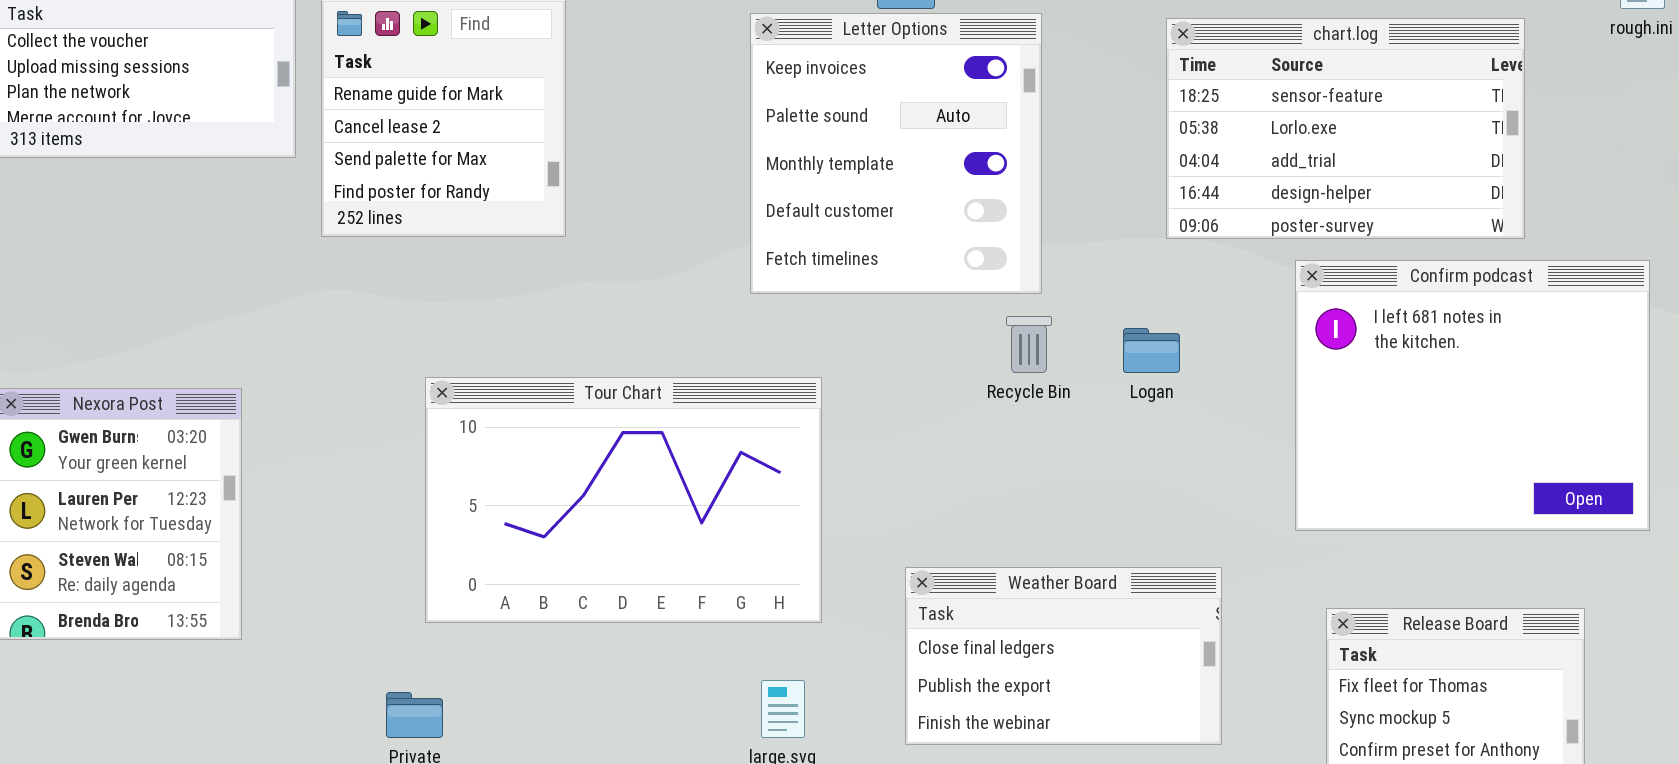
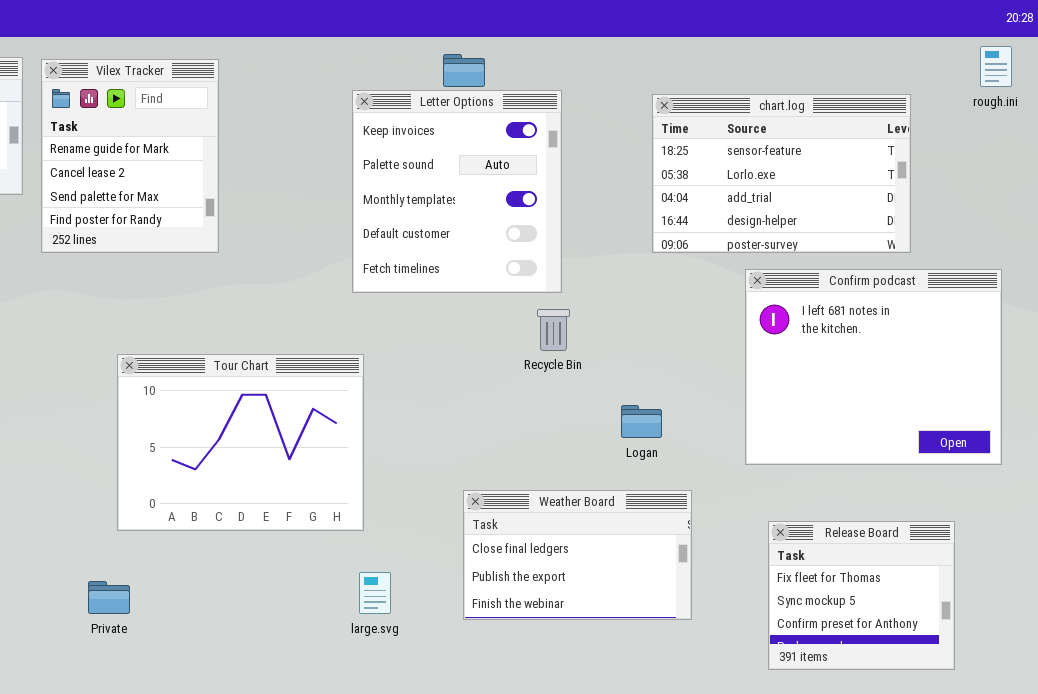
Logan: [1123,328,1180,373] -> [621,405,662,438], moved
Tour Chart: [425,377,822,623] -> [117,354,364,531], resized

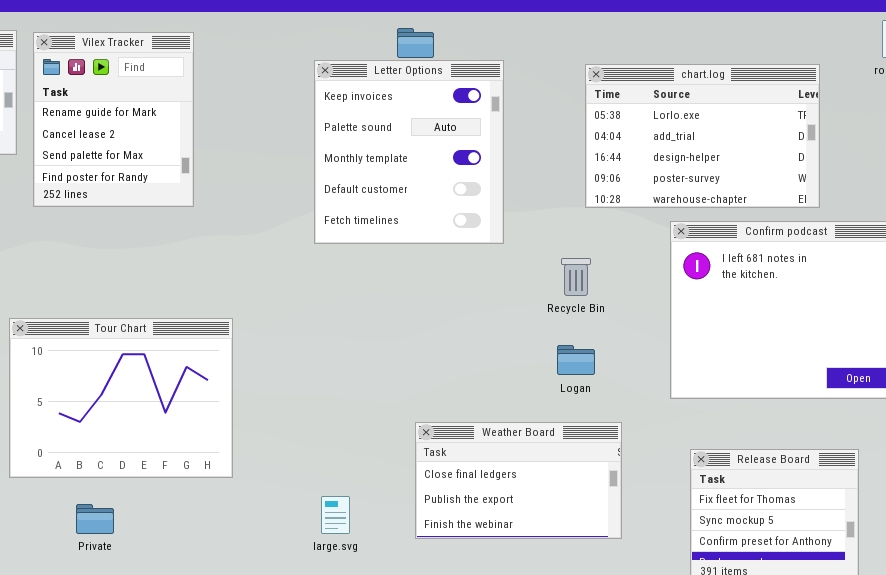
chart.log: [652,94,911,253] -> [585,64,820,208], scrolled down 1 row
Recycle Bin: [537,309,570,351] -> [561,258,591,296], moved
Tour Chart: [117,354,364,531] -> [9,318,233,478], moved

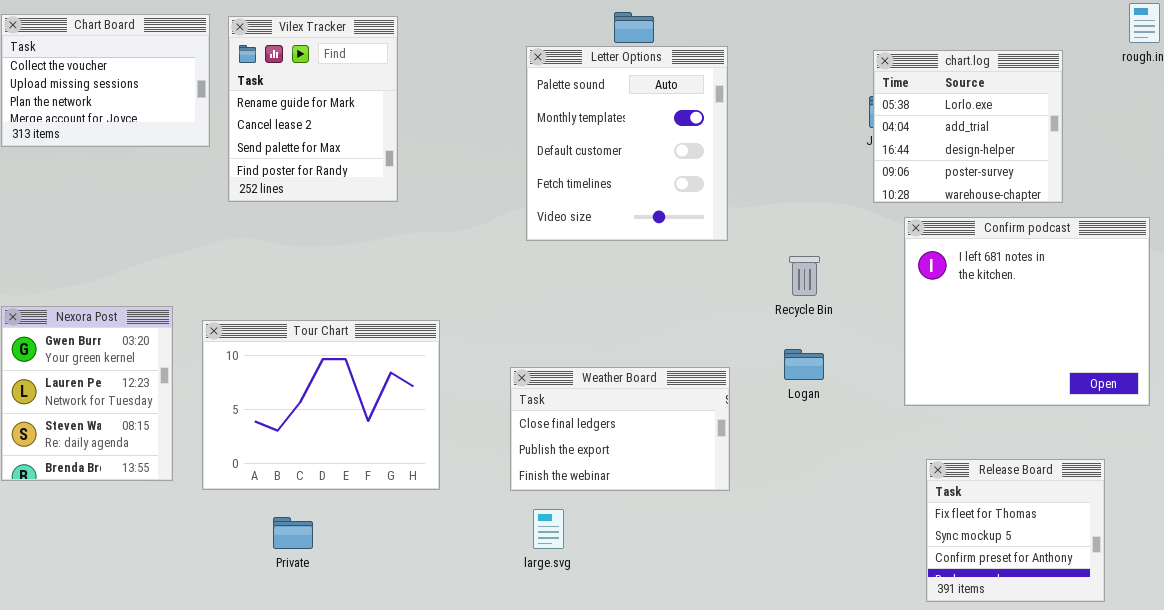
Letter Options: [314,60,504,244] -> [526,46,728,241], scrolled down 1 row
chart.log: [585,64,820,208] -> [873,50,1063,203], resized
Weather Board: [415,422,622,539] -> [510,367,730,491], moved

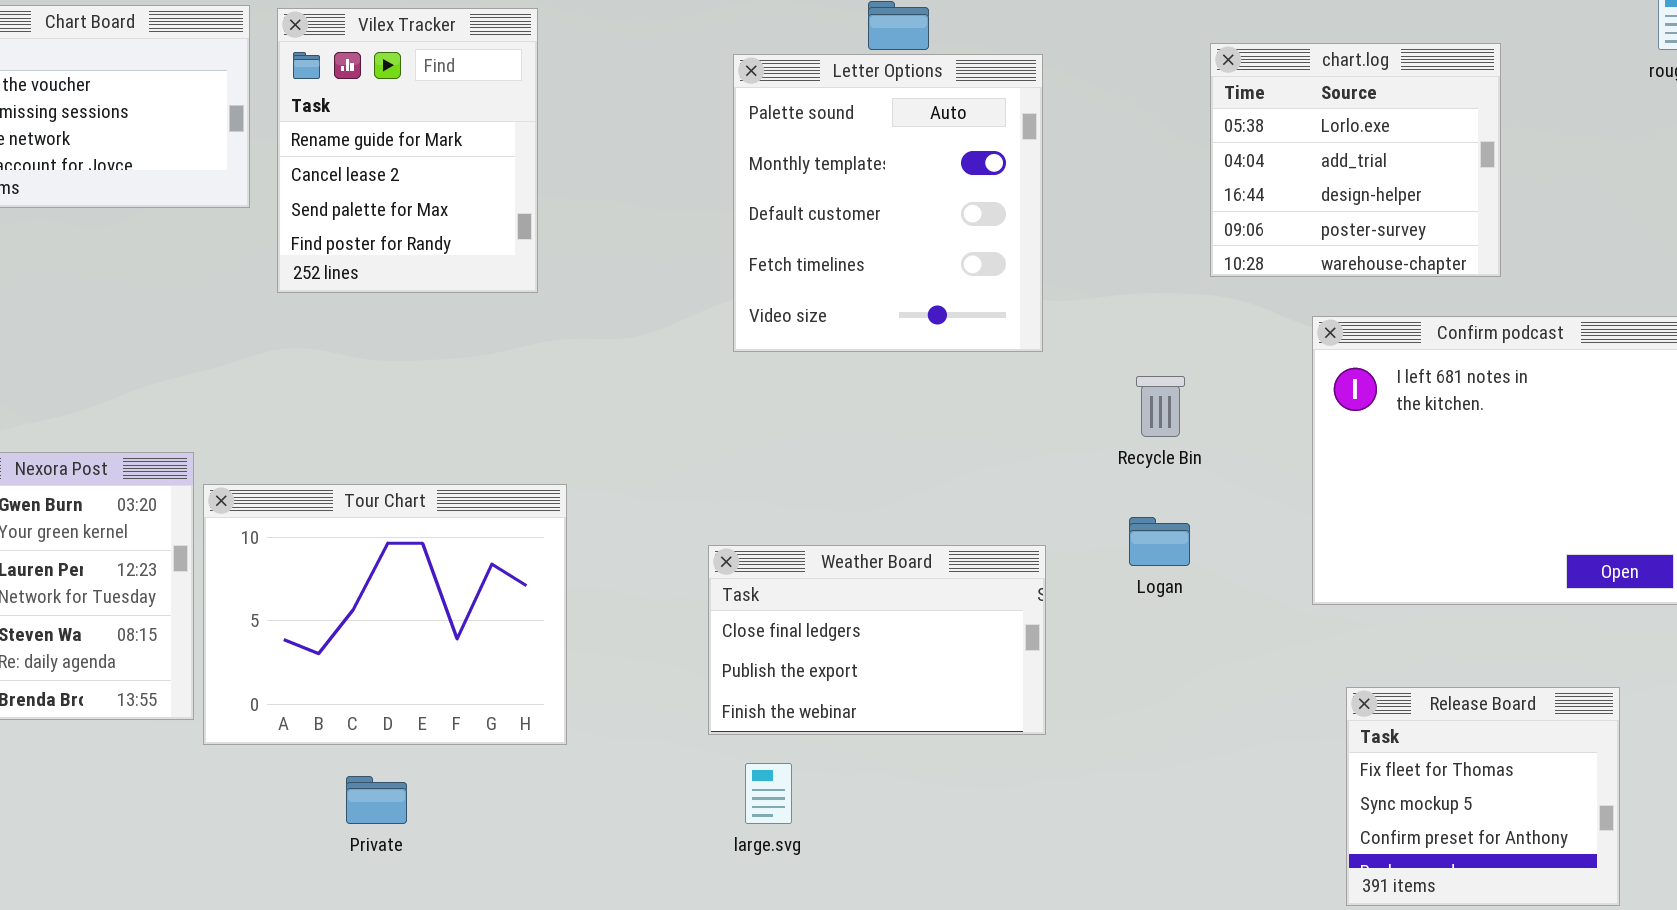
chart.log: [873,50,1063,203] -> [1210,43,1501,277], moved
Tour Chart: [202,320,440,490] -> [203,484,567,745], moved

